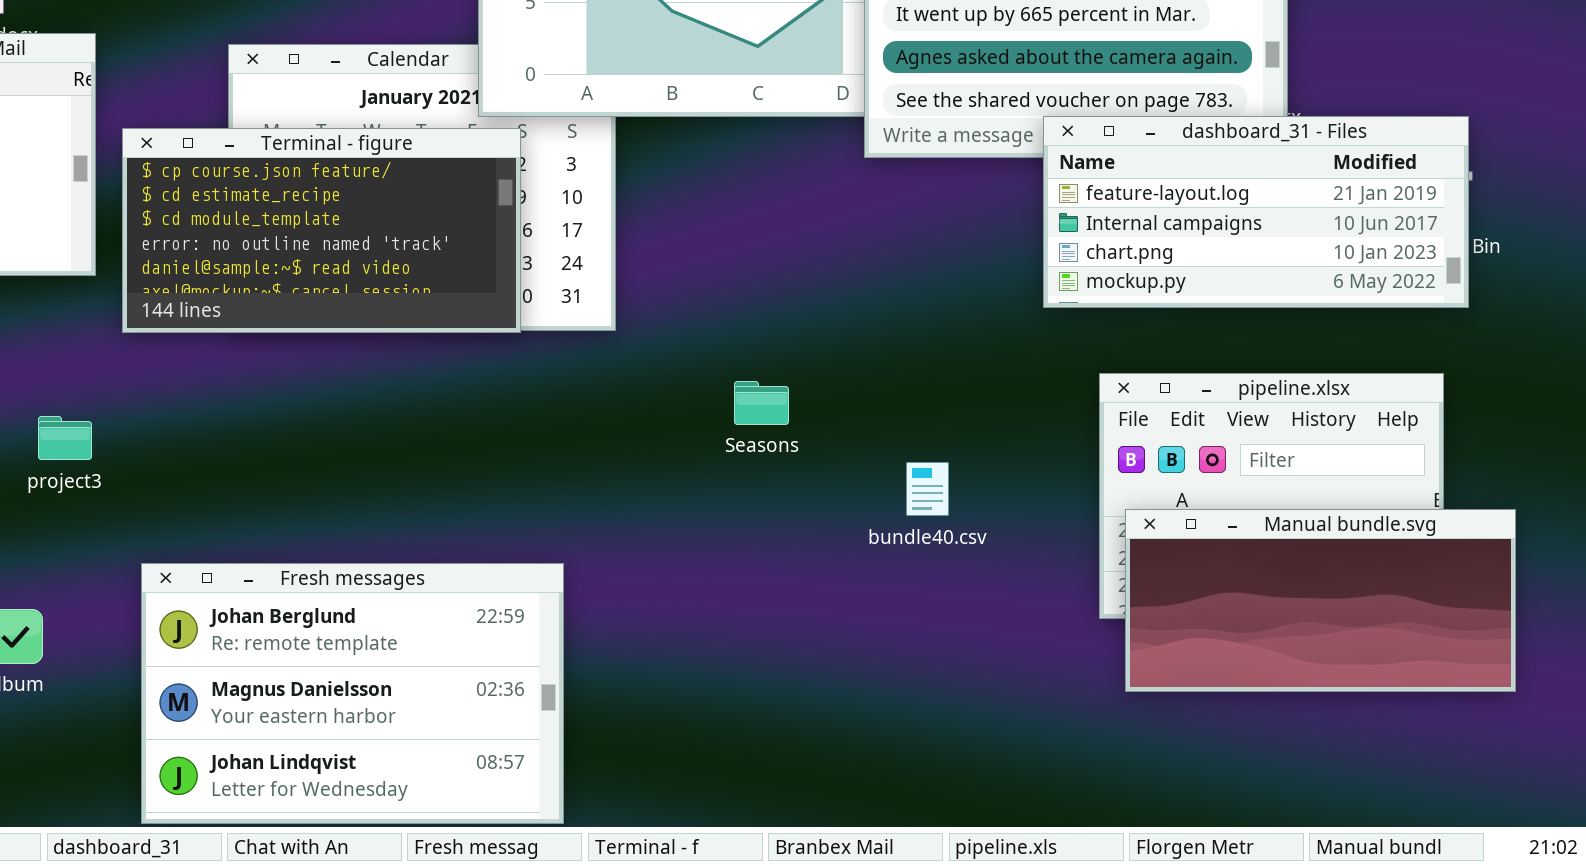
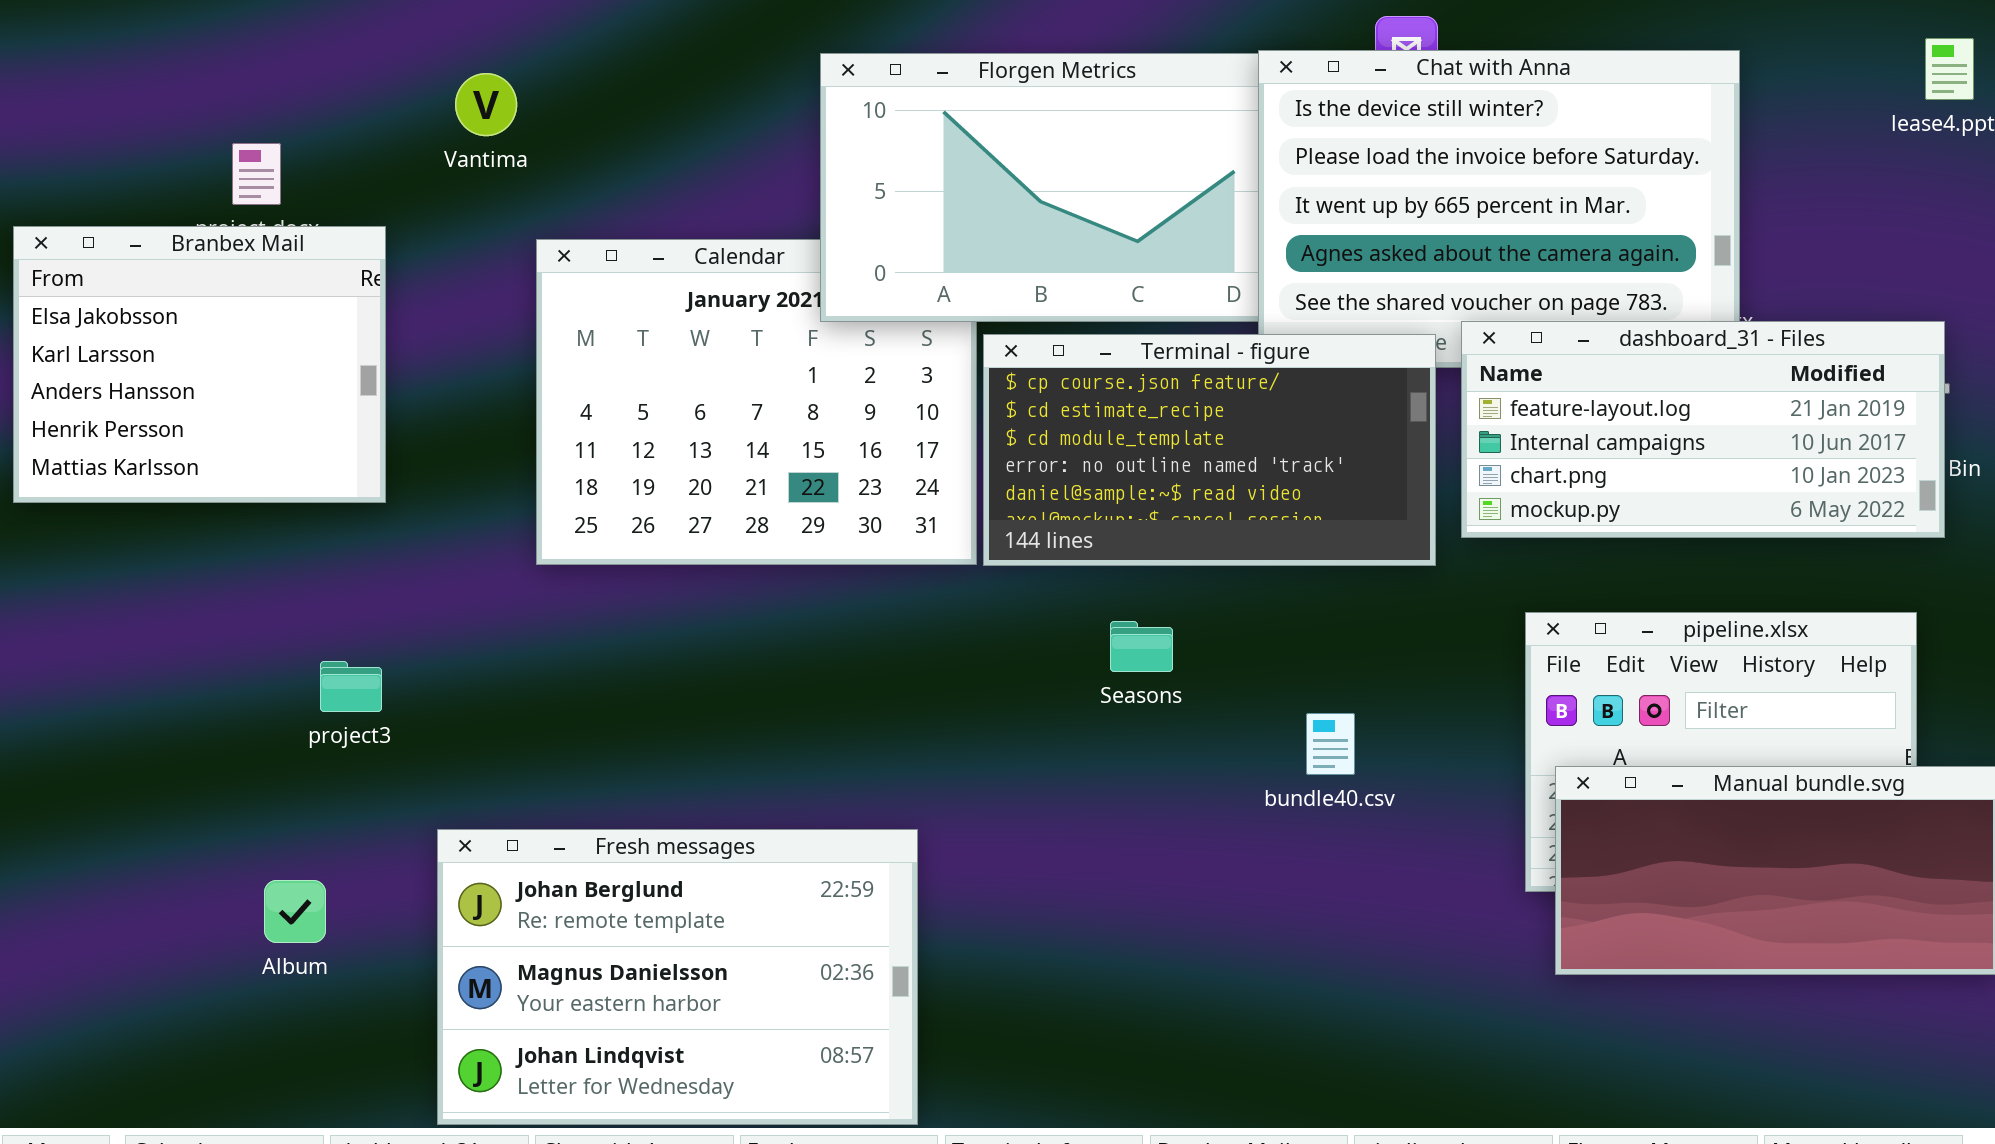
Terminal - figure: [122,128,521,333] -> [983,334,1436,566], moved

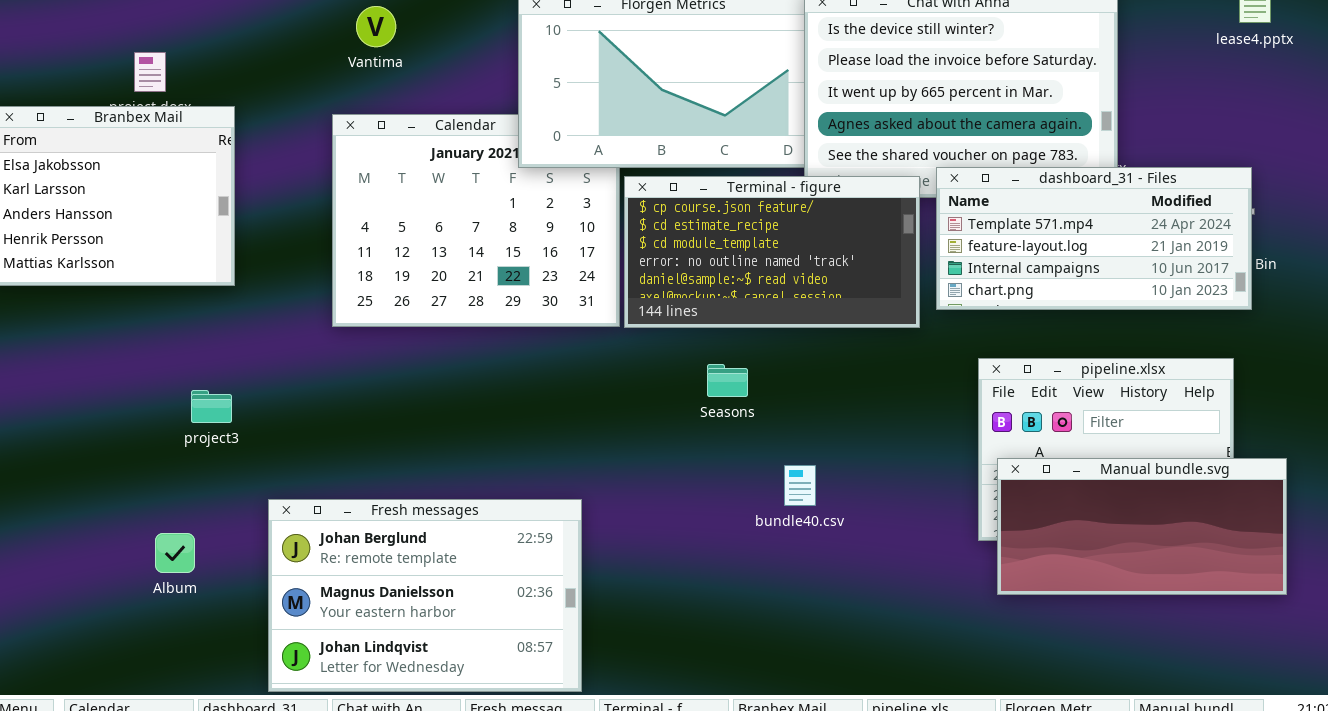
Vantima: [455,73,517,136] -> [356,6,396,47], moved
dashboard_31 - Files: [1461,321,1945,538] -> [936,167,1252,310], scrolled up 1 row
bundle40.csv: [1306,713,1355,775] -> [784,465,816,506], moved

